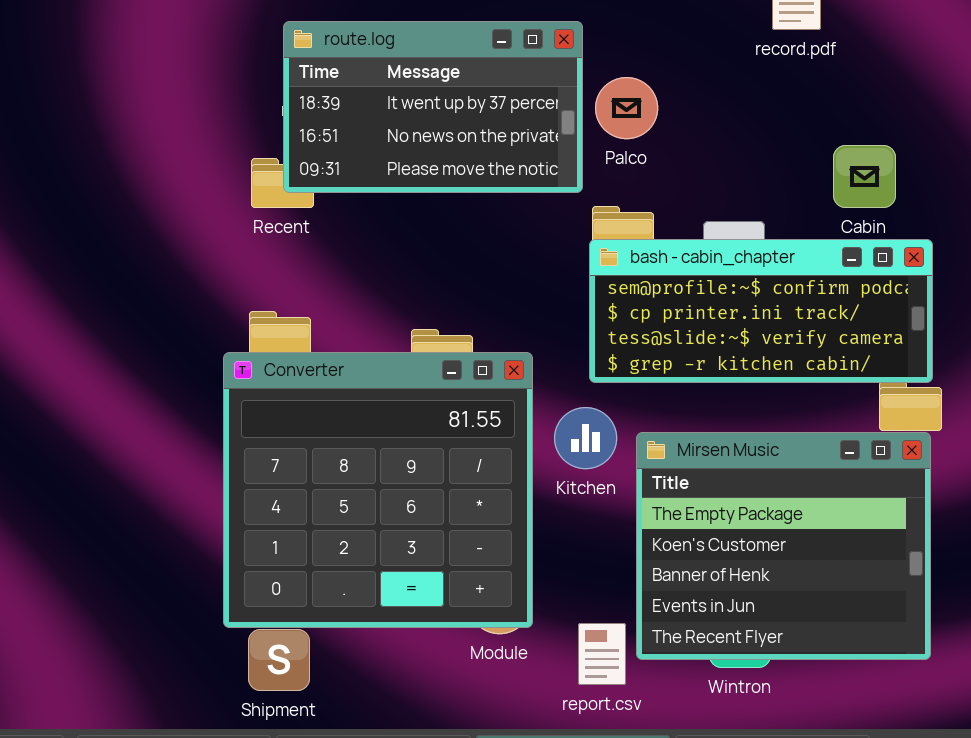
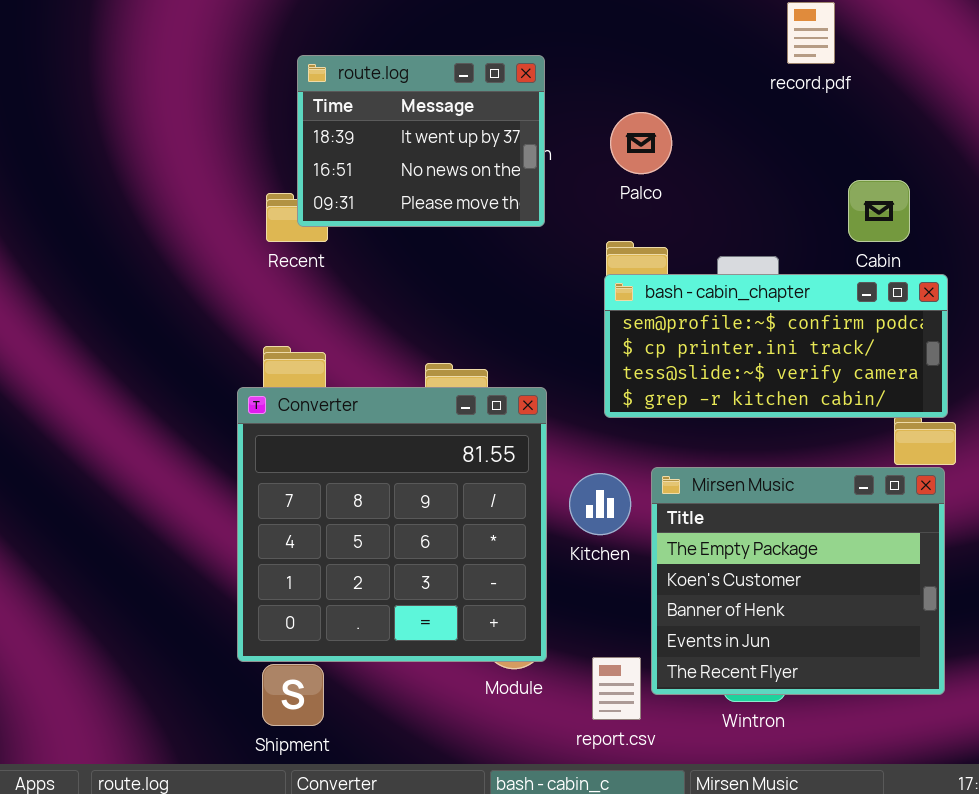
route.log: [283,21,583,193] -> [297,55,545,227], resized
Kitchen: [554,407,617,469] -> [569,473,631,535], moved

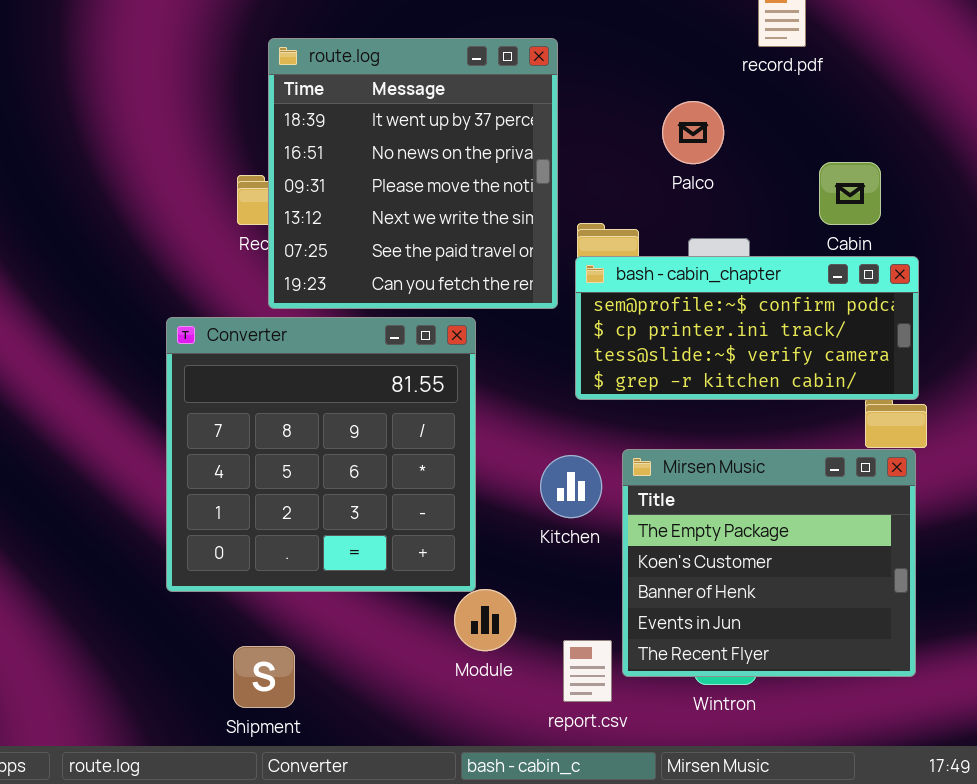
route.log: [297,55,545,227] -> [268,38,558,309], resized
Palco: [610,112,672,174] -> [662,101,724,164], moved
Converter: [237,387,547,662] -> [166,317,476,592], moved

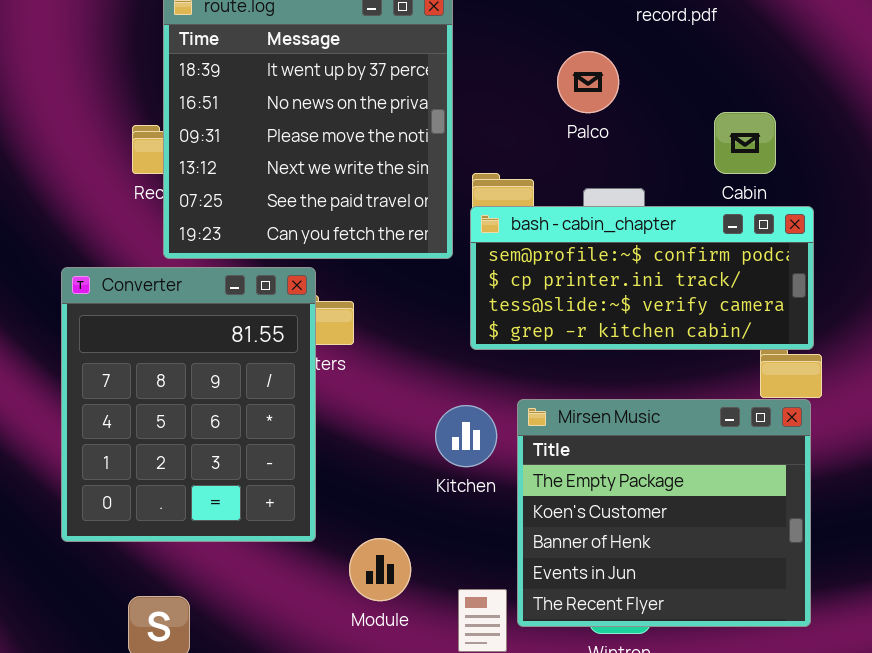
Converter: [166,317,476,592] -> [61,267,316,542], resized

